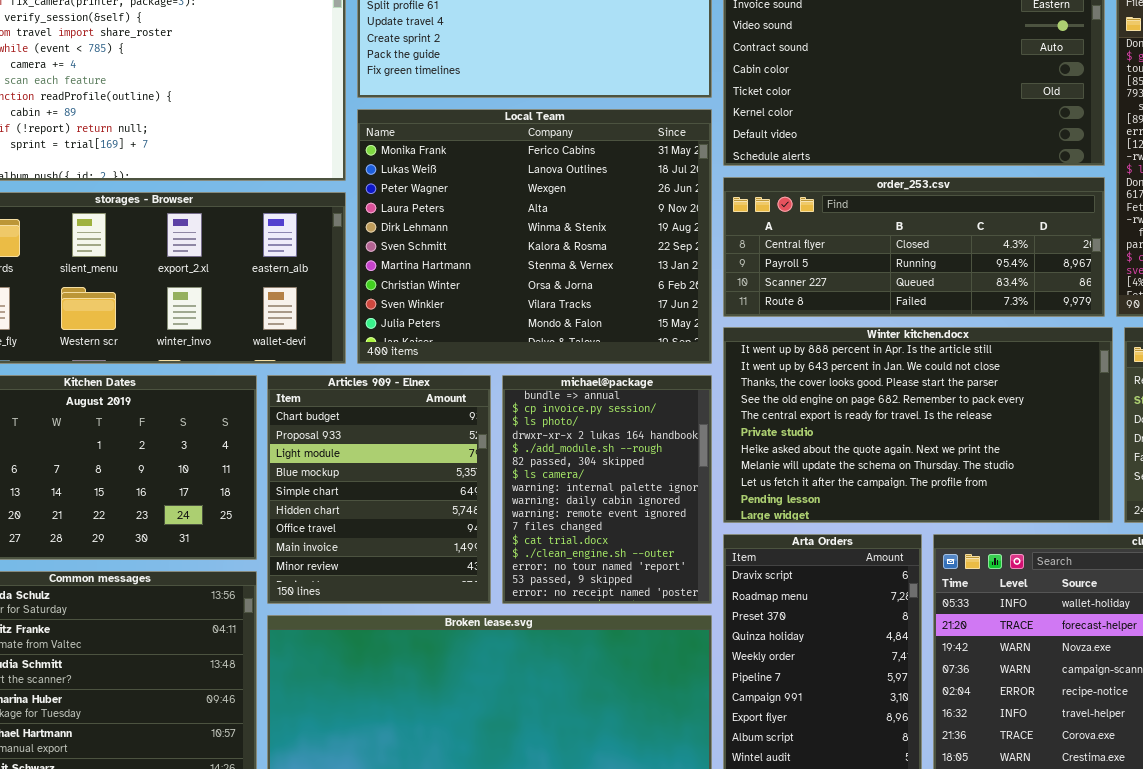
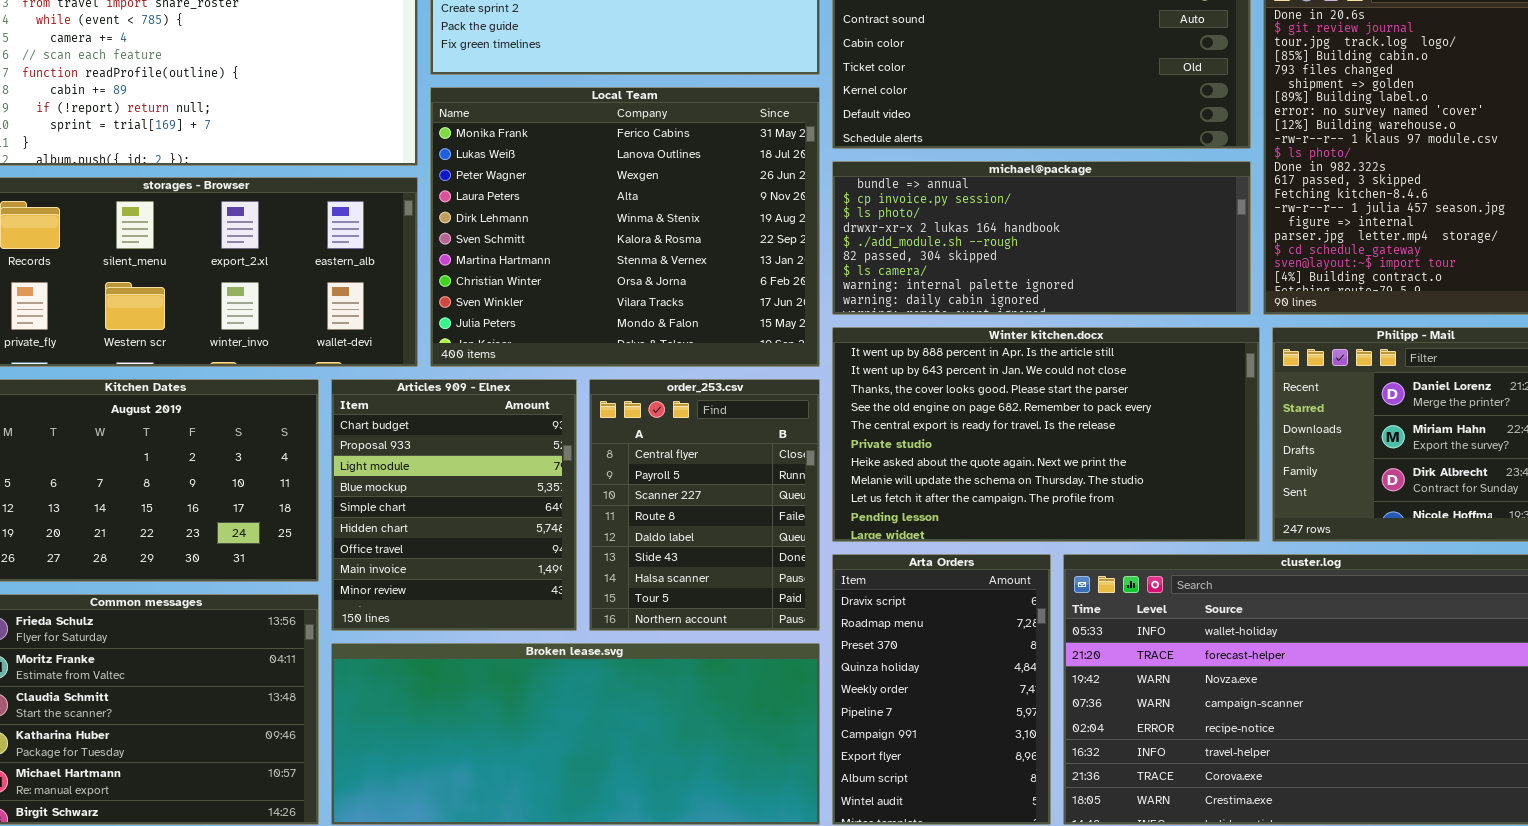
order_253.csv: [723,177,1105,317] -> [589,379,820,631], moved, resized
michael@package: [502,375,712,604] -> [832,161,1251,315], moved, resized

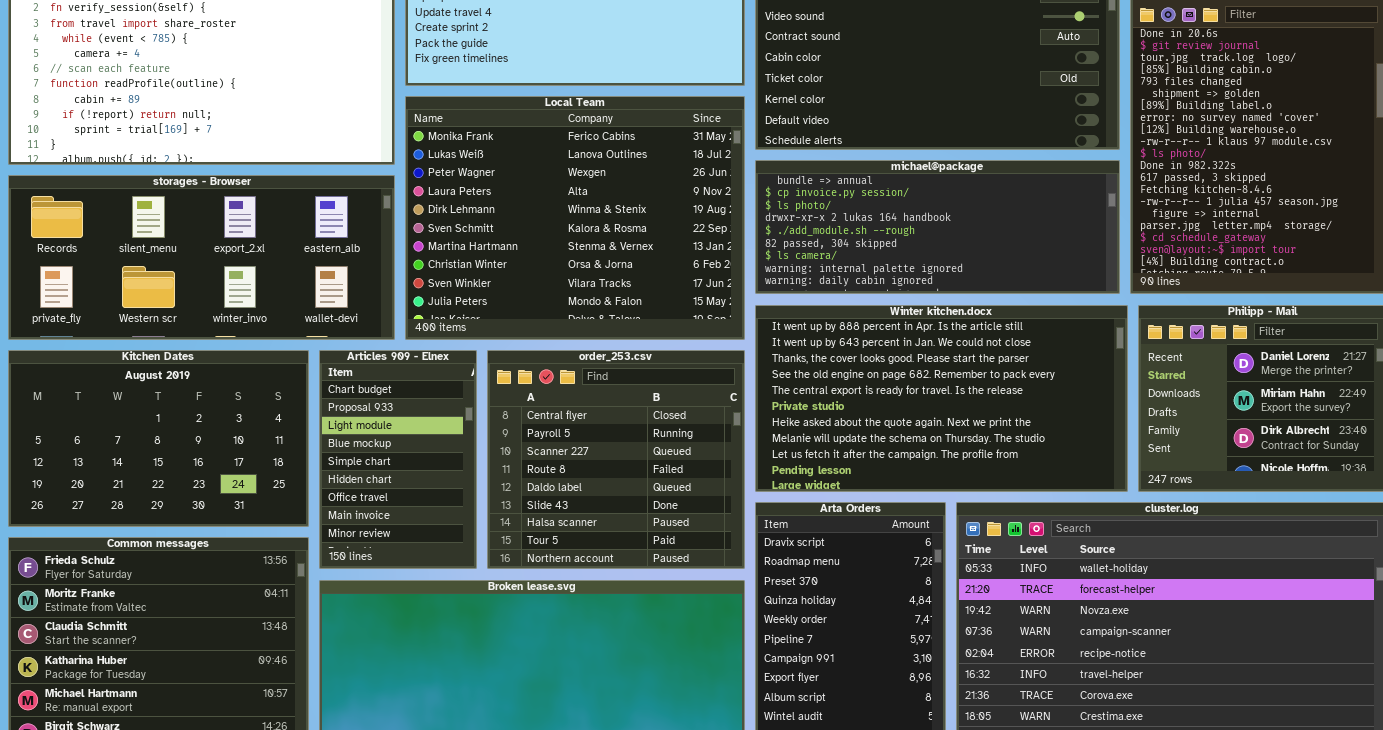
Articles 909 - Elnex: [331,379,577,631] -> [319,350,477,569], resized
order_253.csv: [589,379,820,631] -> [487,350,745,569], resized

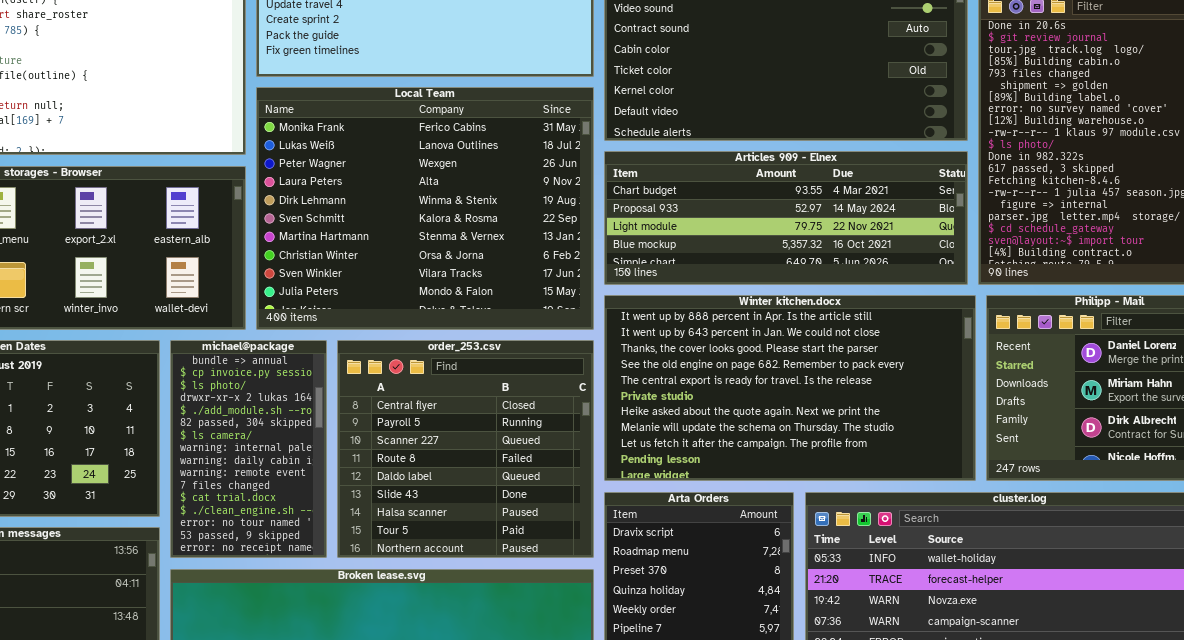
michael@package: [755,160,1120,294] -> [170,340,327,558], moved, resized
Articles 909 - Elnex: [319,350,477,569] -> [604,151,968,285], moved, resized

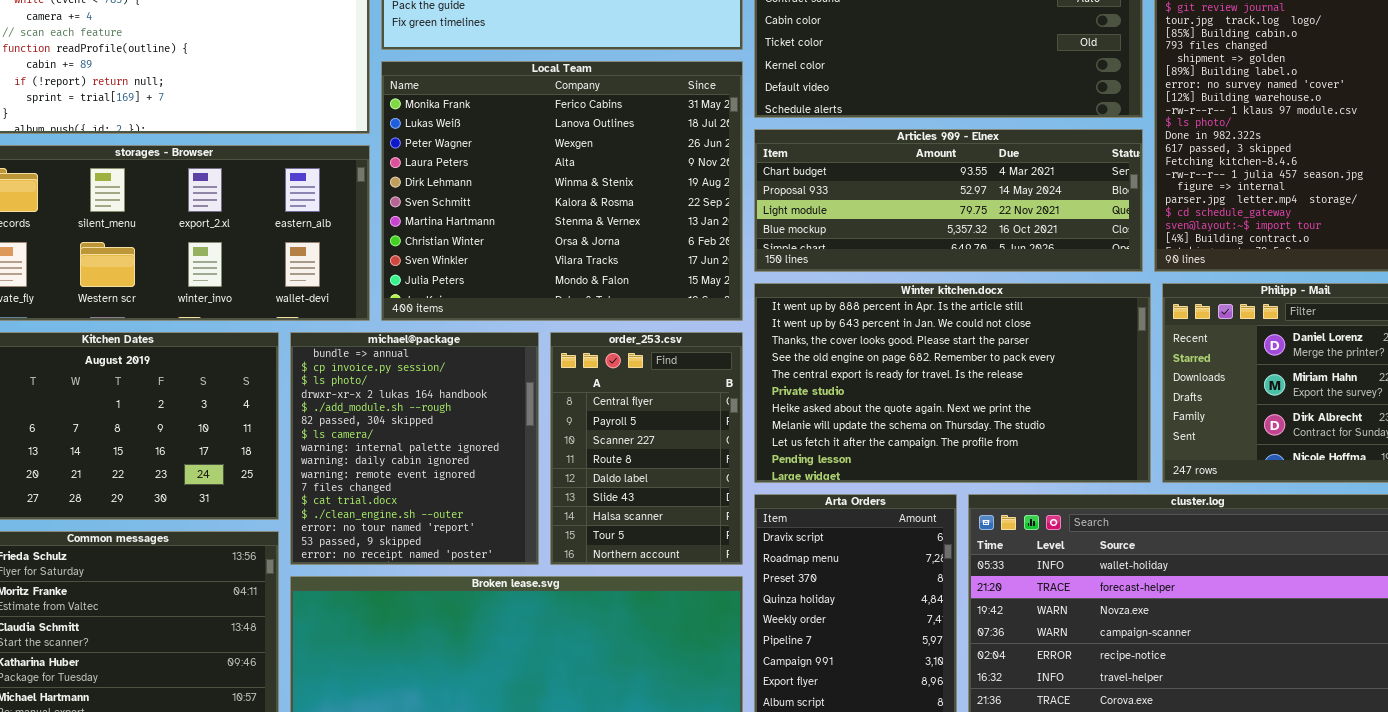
michael@package: [170,340,327,558] -> [290,332,539,565], resized
order_253.csv: [337,340,594,558] -> [550,332,743,565], resized

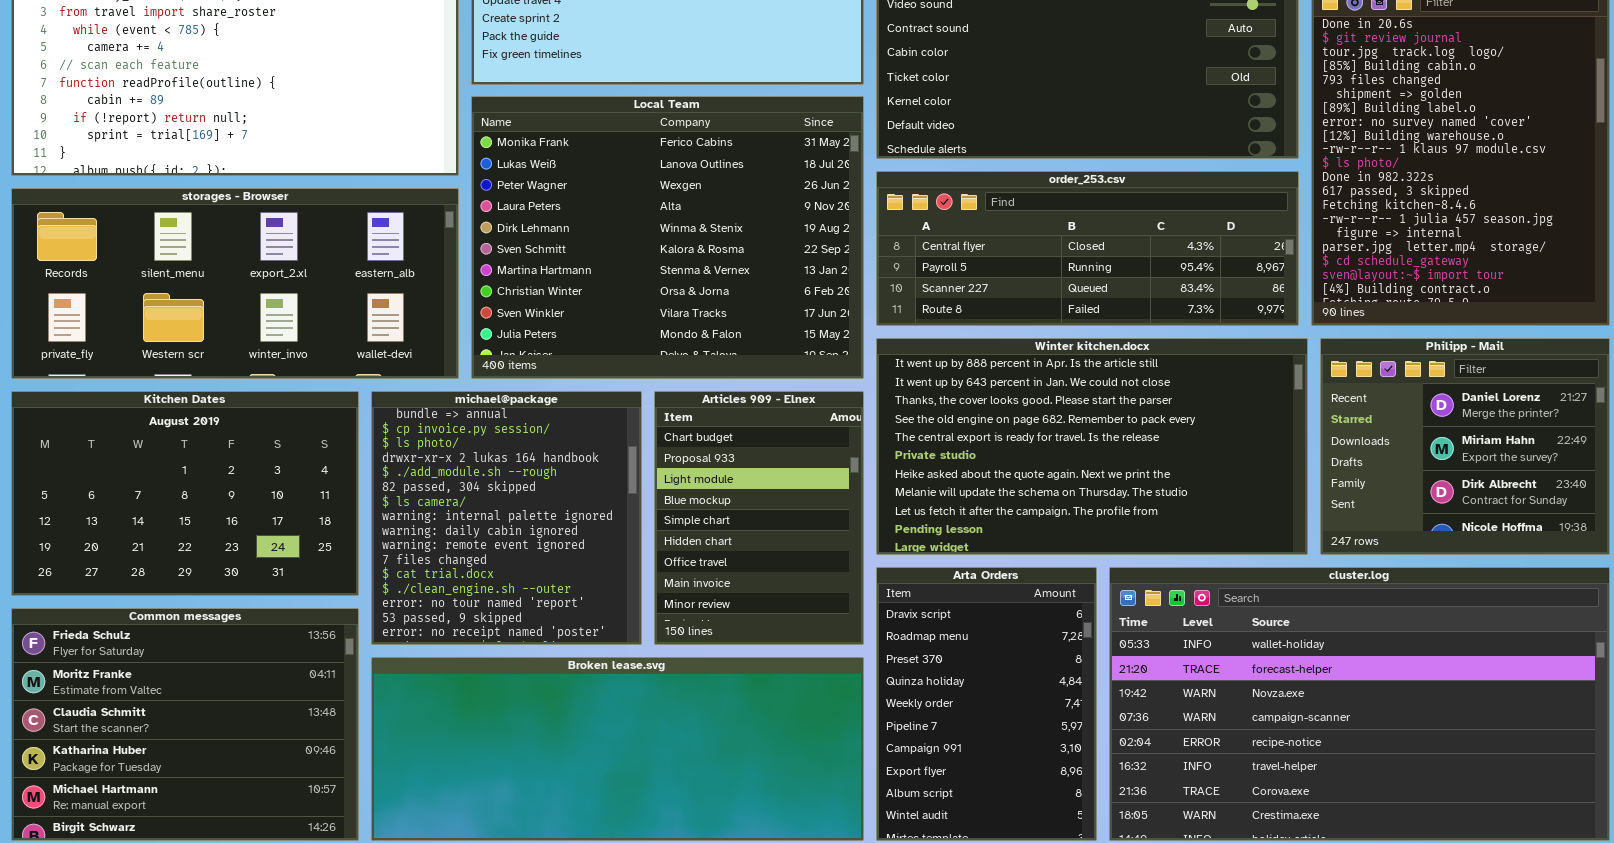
Articles 909 - Elnex: [754,129,1143,272] -> [654,391,864,645], moved, resized
order_253.csv: [550,332,743,565] -> [876,171,1299,326], moved, resized

